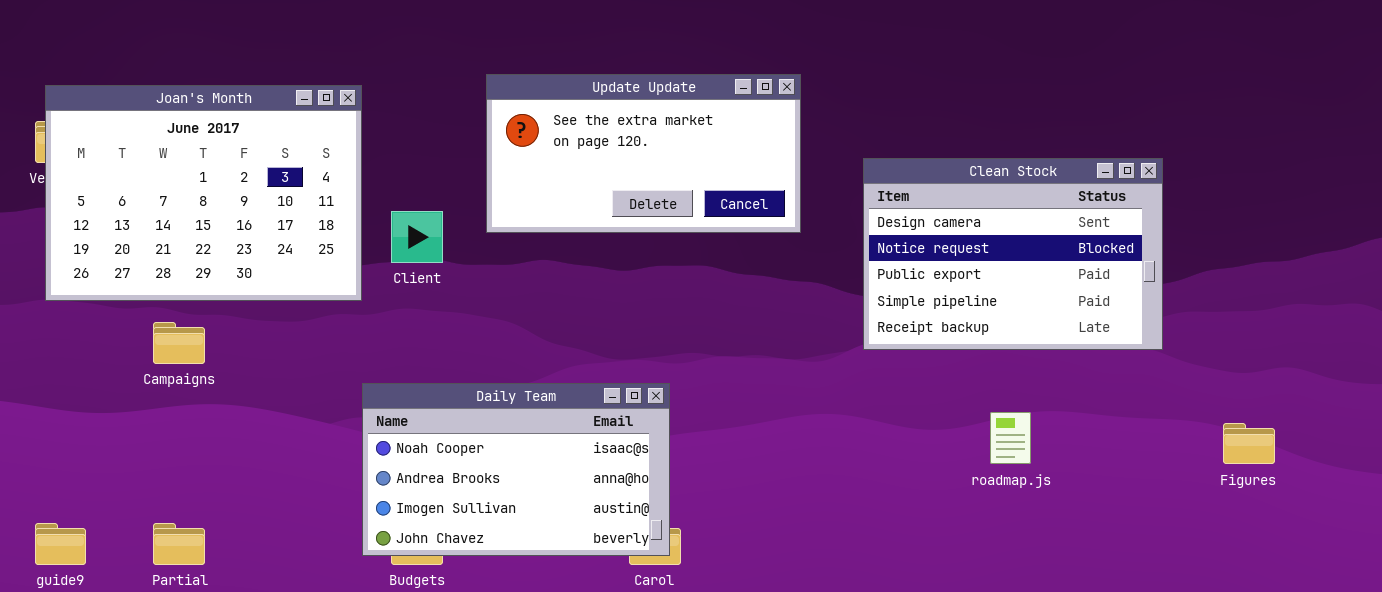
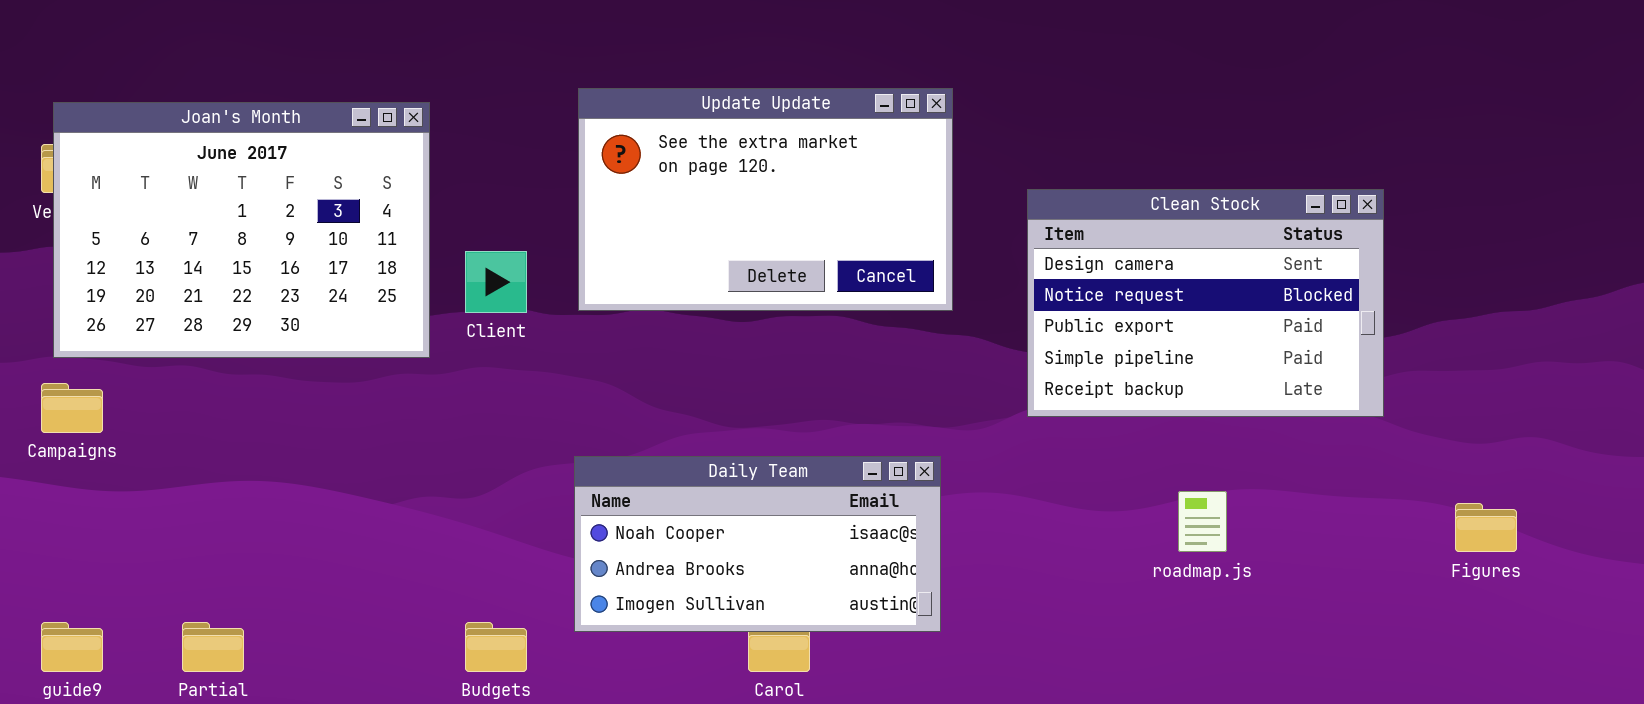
Update Update: [486,74,801,233] -> [578,88,953,311], resized
Campaigns: [153,322,205,364] -> [41,383,103,433], moved
Daily Team: [362,383,670,556] -> [574,456,941,632], moved, resized

